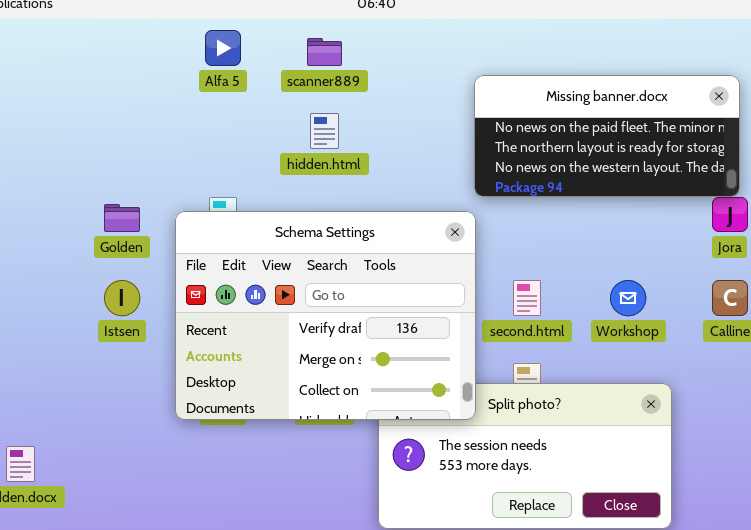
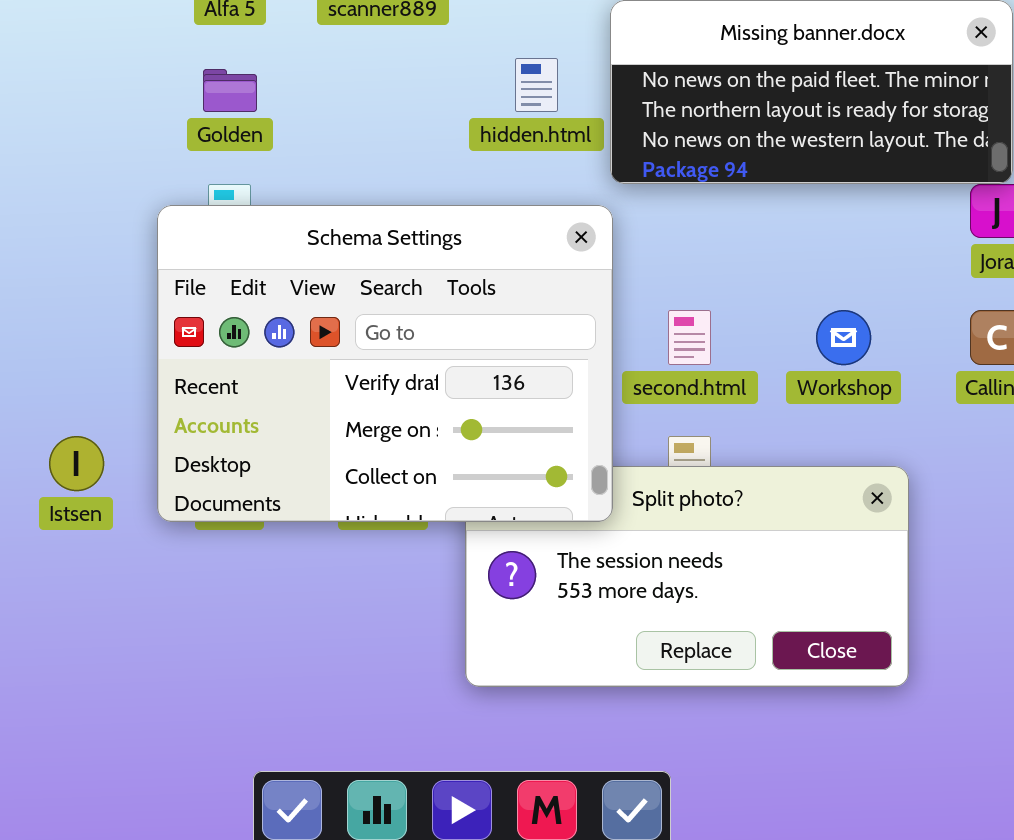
hidden.html: [310,113,339,149] -> [515,58,558,112], moved
Golden: [104,204,140,232] -> [203,69,257,112], moved
Istsen: [104,280,140,316] -> [49,436,104,491], moved

